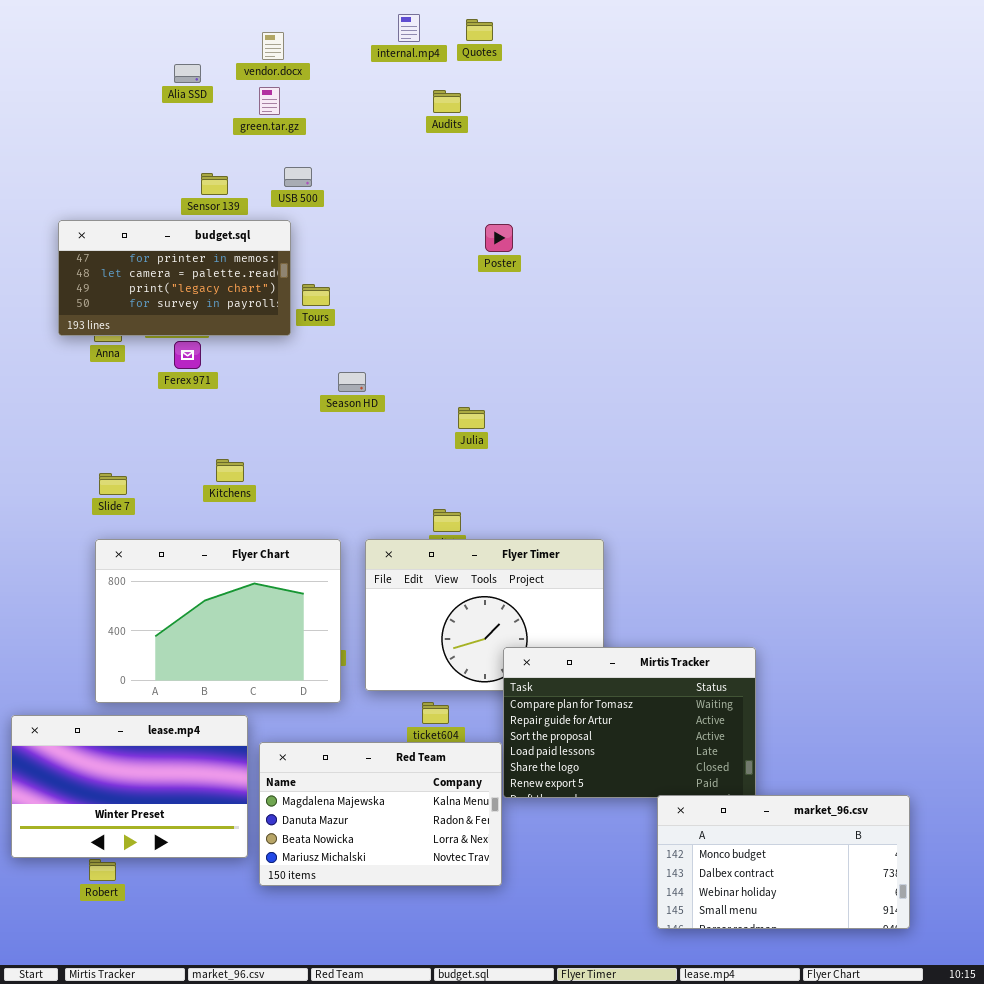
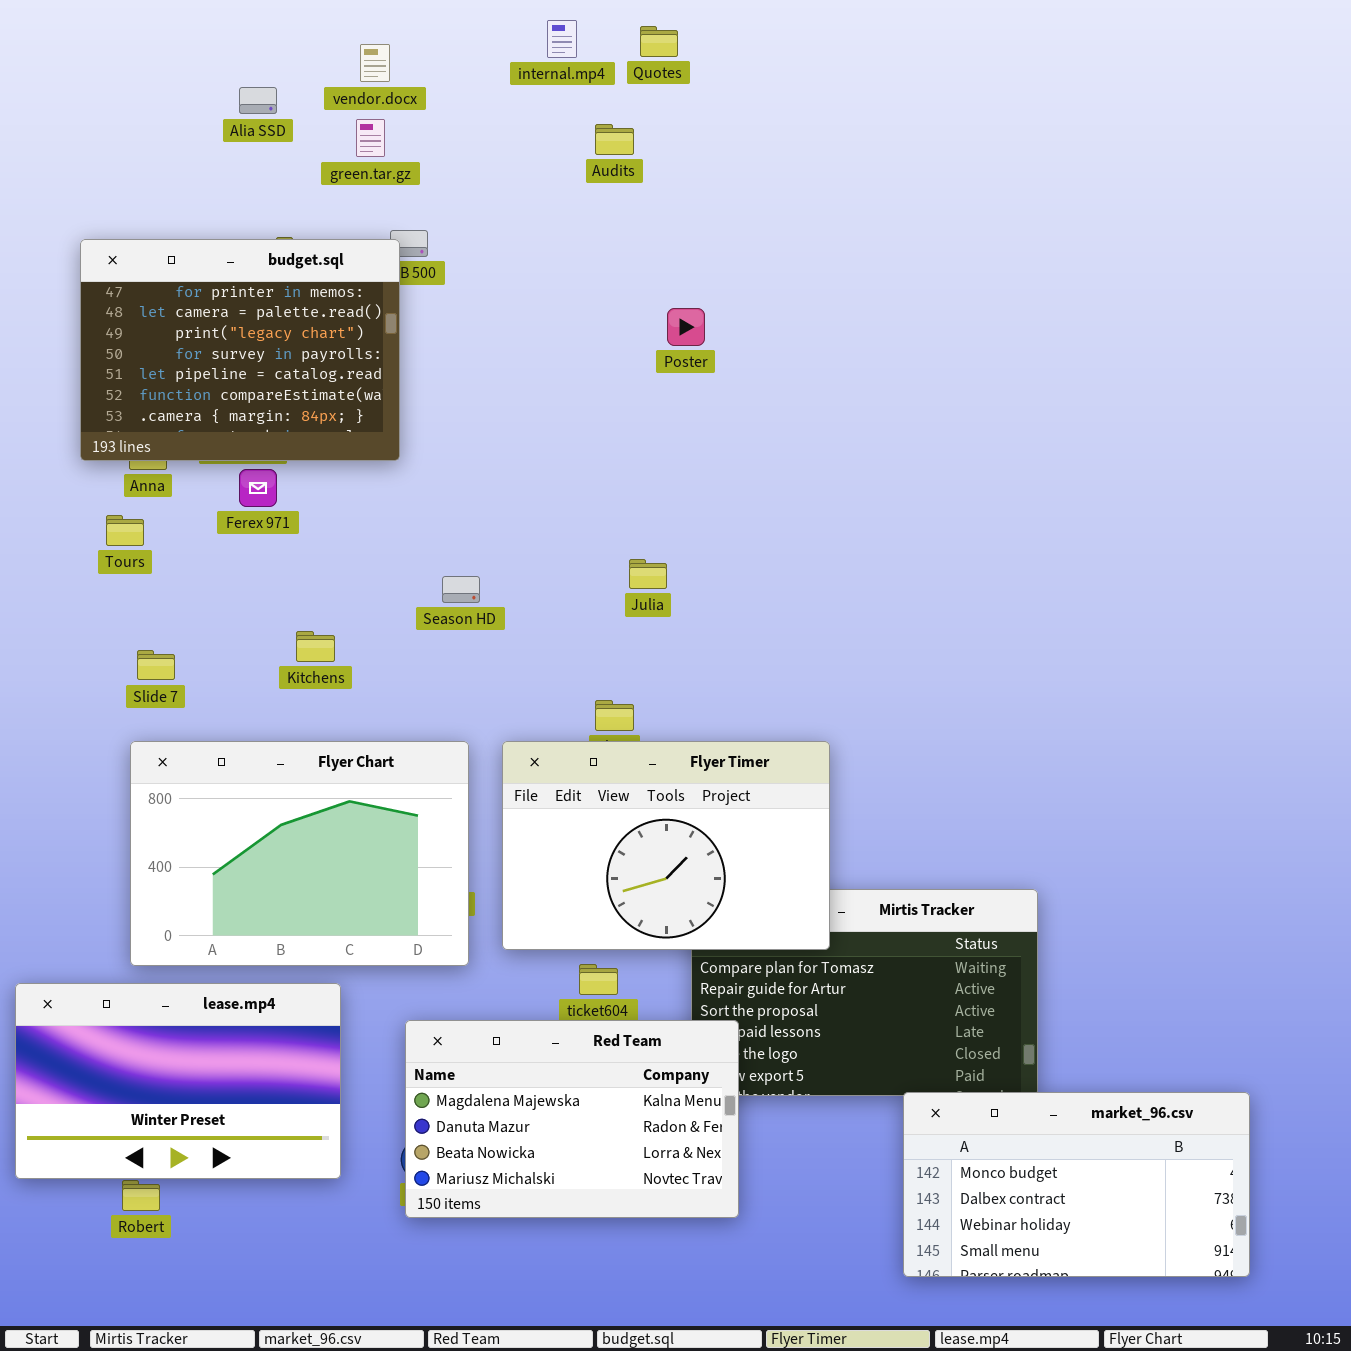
budget.sql: [58,220,291,336] -> [80,239,400,461], resized
Tours: [302,284,330,306] -> [106,515,144,546], moved
Season HD: [338,372,366,392] -> [442,576,480,603], moved
Flyer Timer: [365,539,604,691] -> [502,741,830,950], raised
Red Team: [259,742,502,886] -> [405,1020,739,1218], moved

